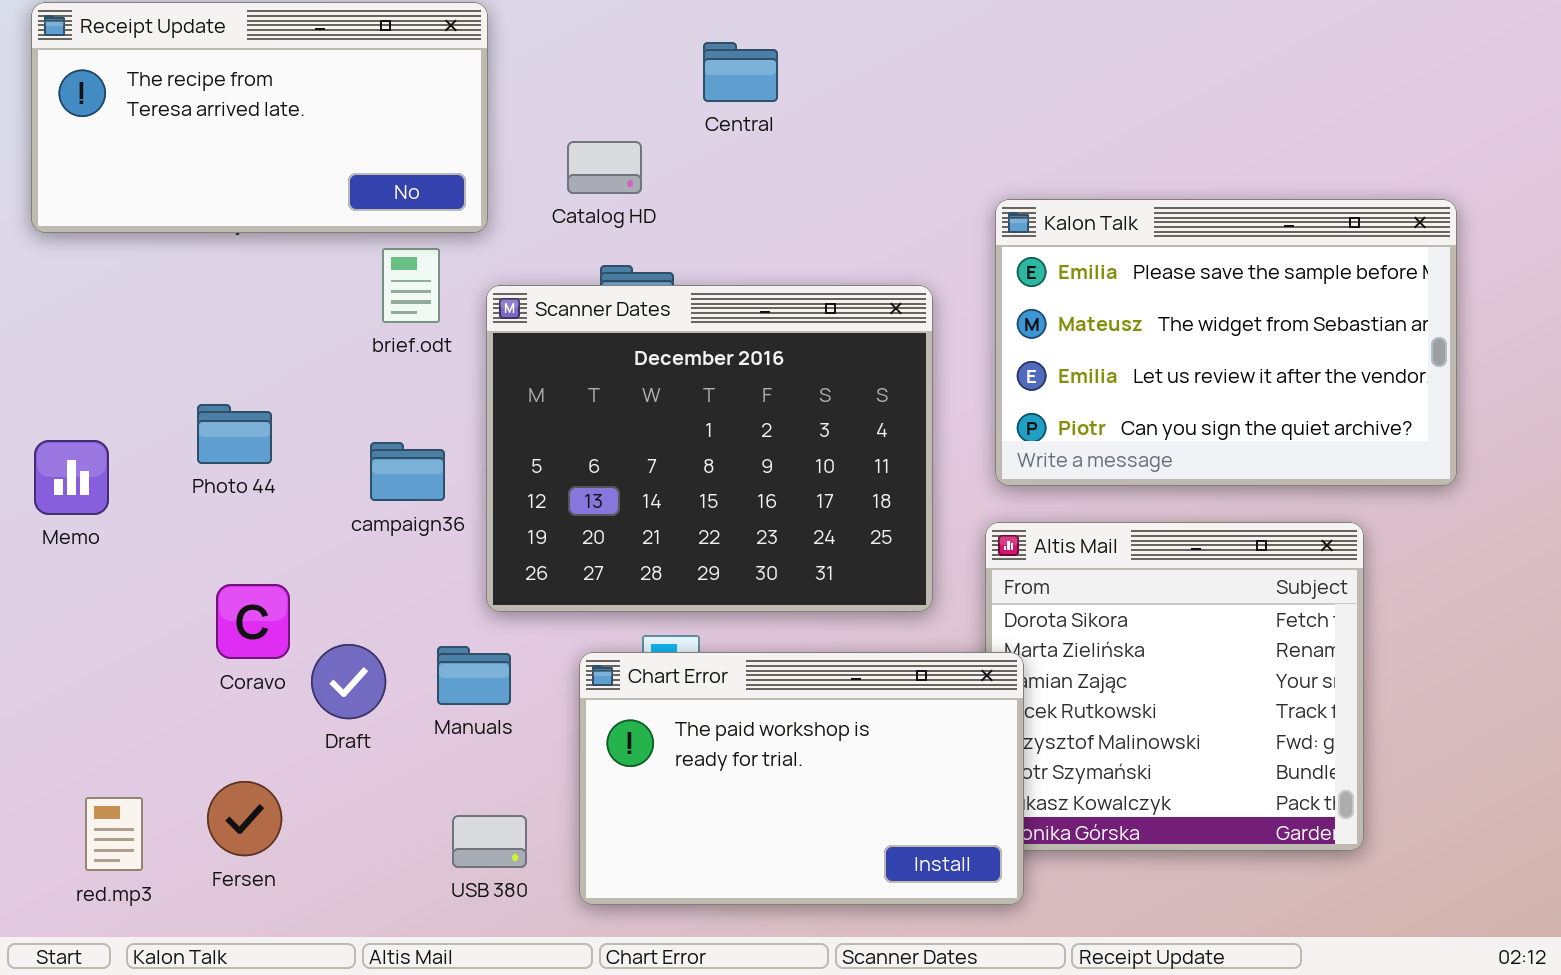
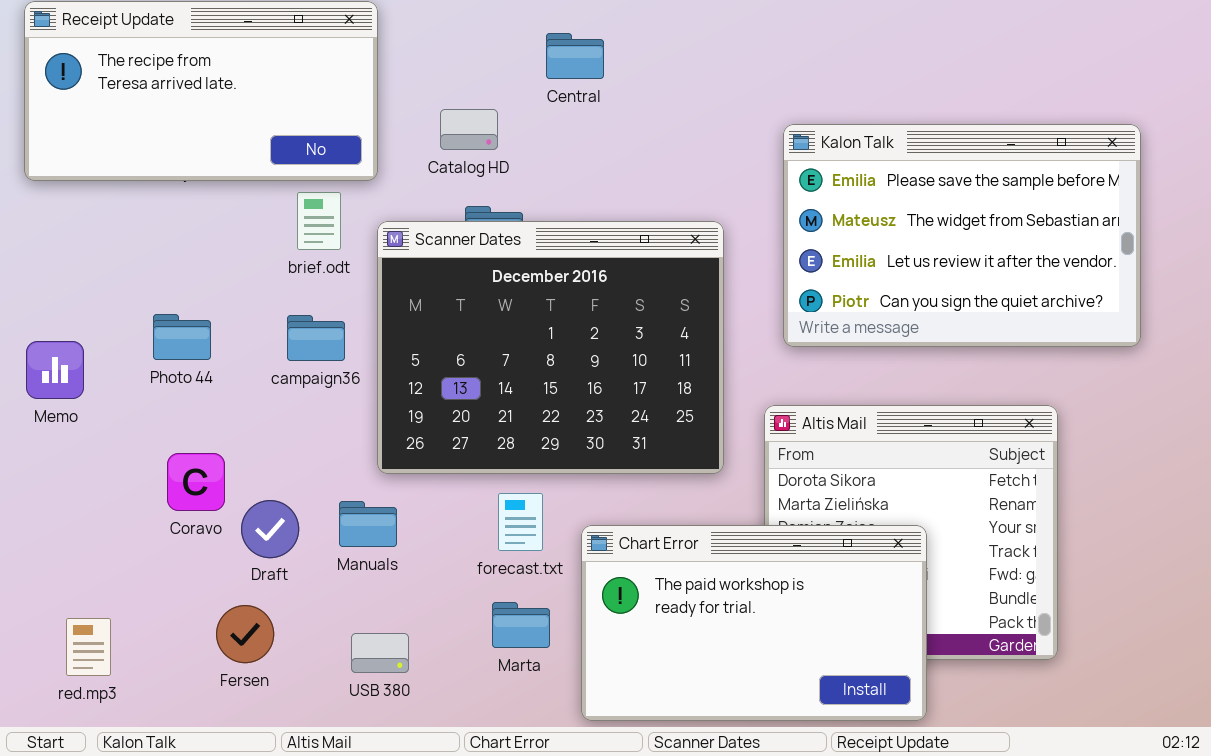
Kalon Talk: [995,199,1457,486] -> [783,124,1141,347], moved
campaign36: [370,442,445,501] -> [287,315,345,361], moved
Chart Error: [579,652,1024,905] -> [581,525,927,721], moved
Fersen: [207,781,282,856] -> [216,605,274,663], moved

